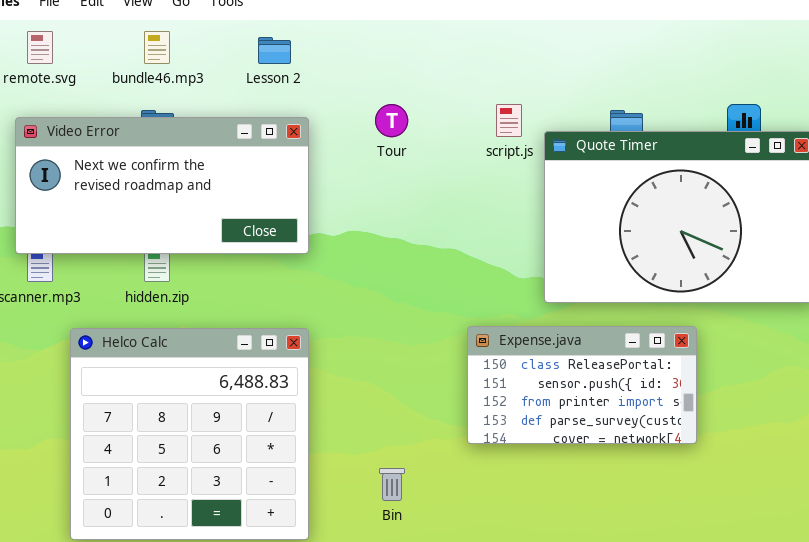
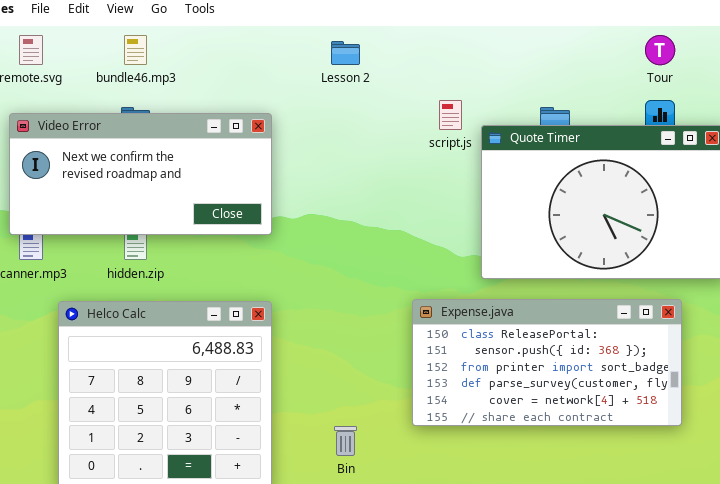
Lesson 2: [258,37,291,64] -> [331,41,360,65], moved
Tour: [375,104,408,137] -> [645,35,675,65], moved
Expense.java: [467,326,697,444] -> [412,299,682,426], resized

